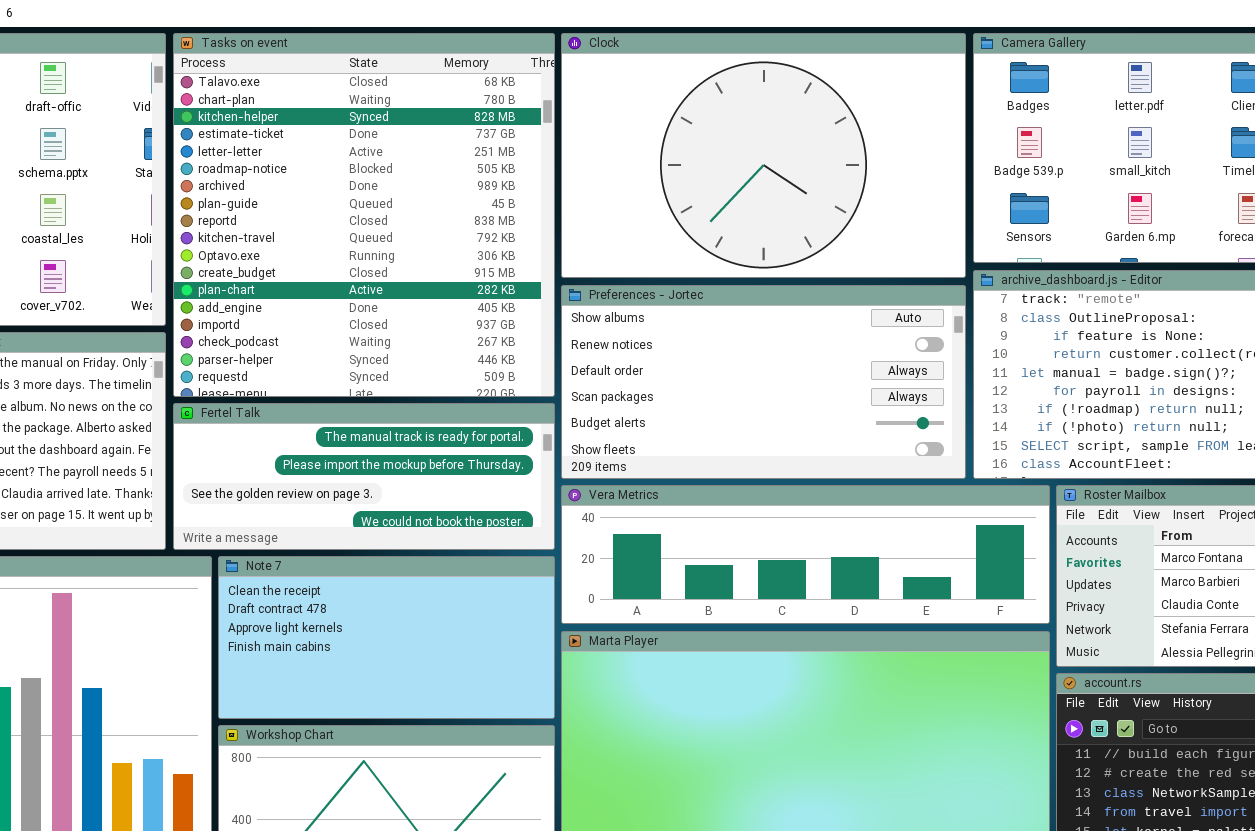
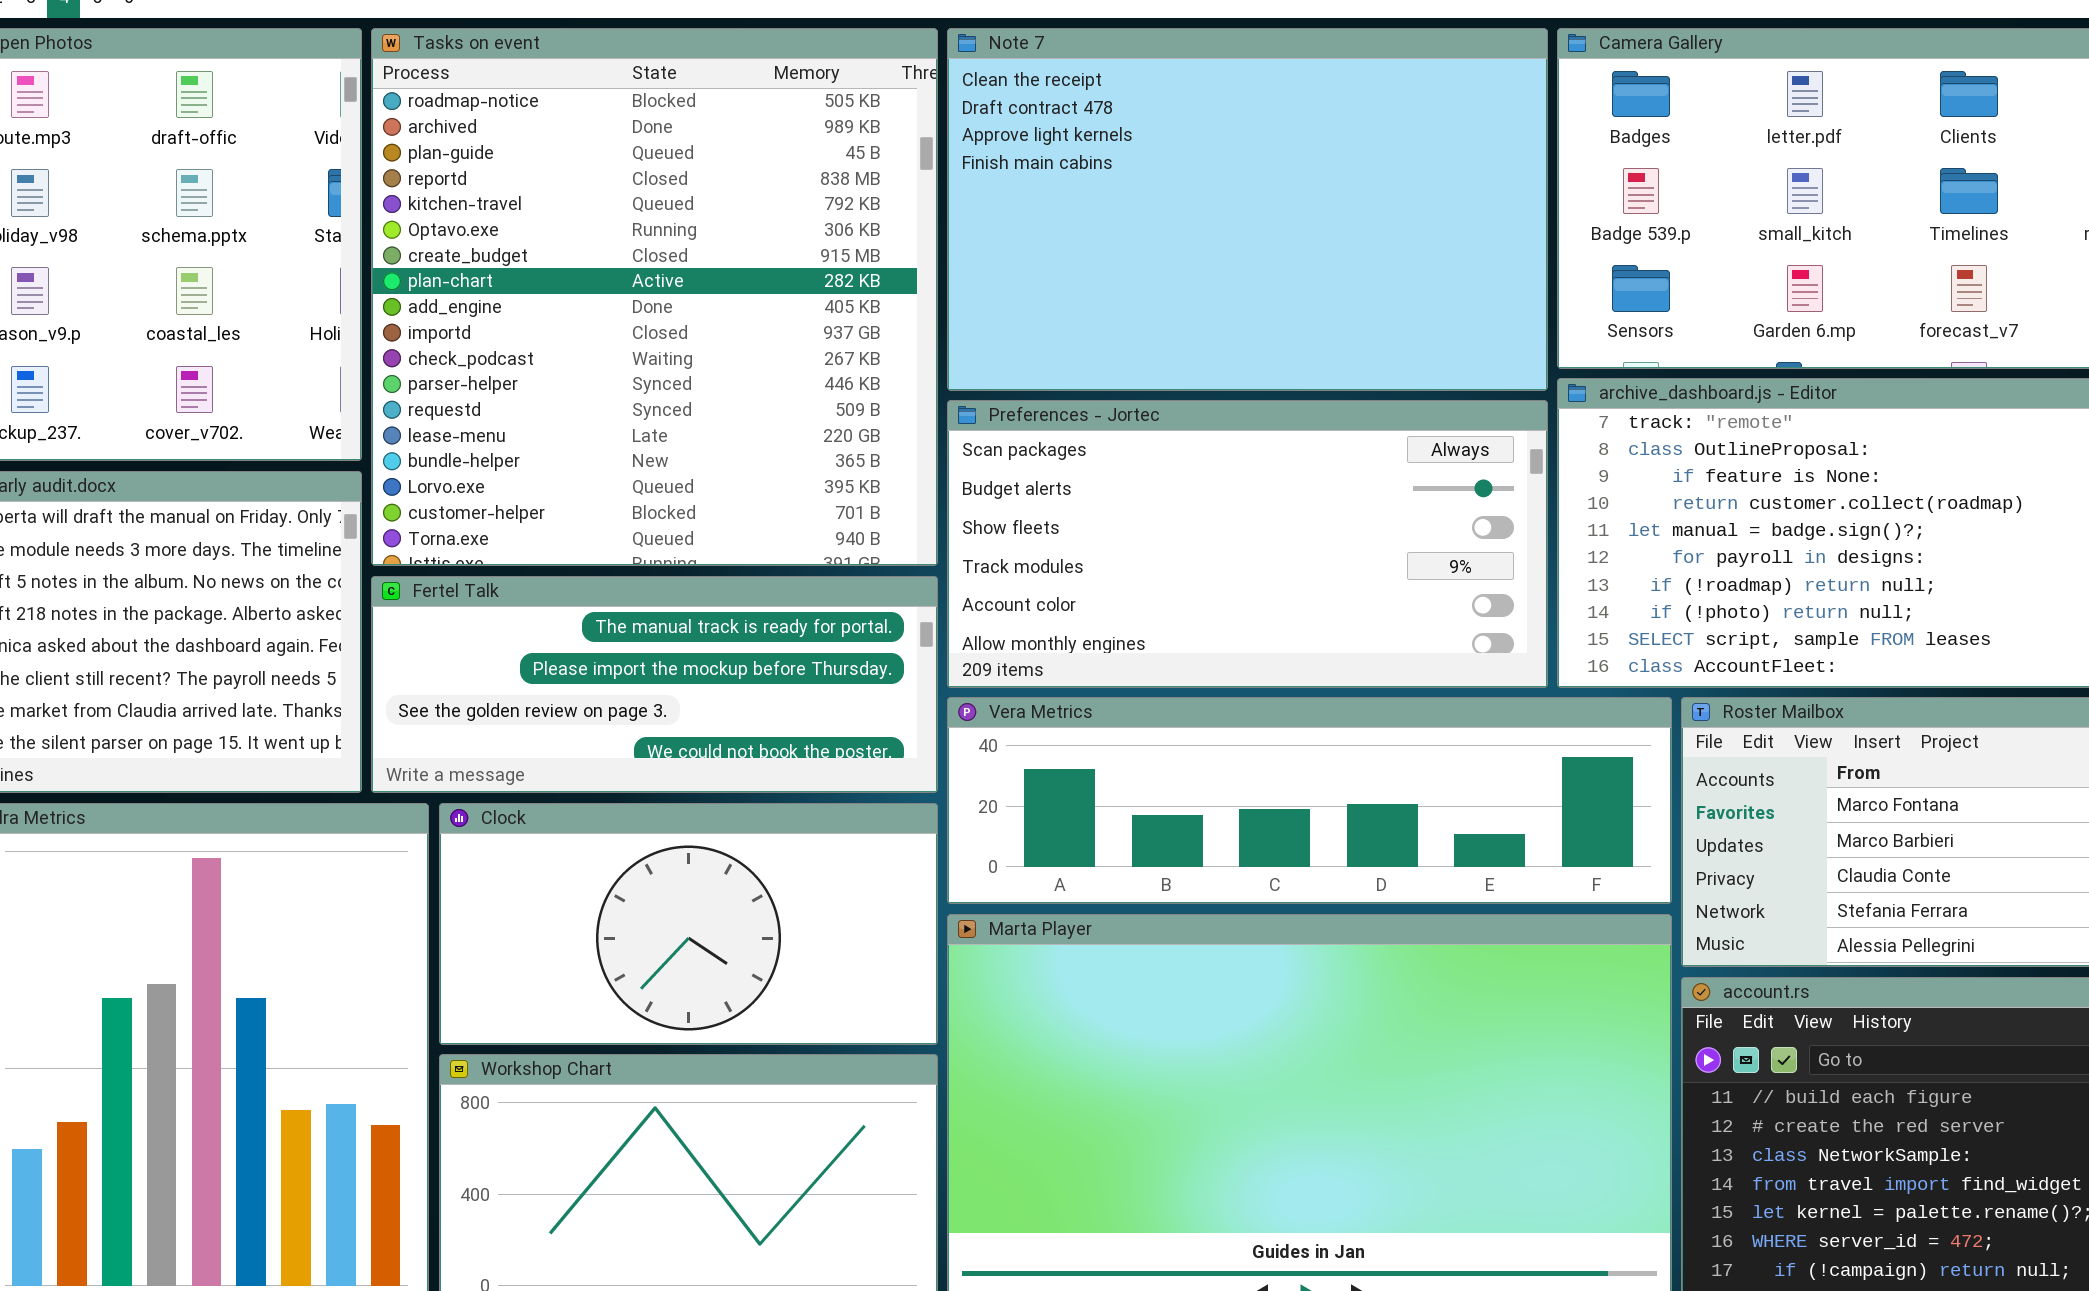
Tasks on event: [173,33,555,397] -> [371,28,938,566], scrolled down 5 rows
Clock: [561,33,966,278] -> [439,803,938,1045], moved, resized
Preferences - Jortec: [561,285,966,479] -> [947,400,1548,688], scrolled down 3 rows
Note 7: [218,556,555,719] -> [947,28,1548,391], moved, resized

